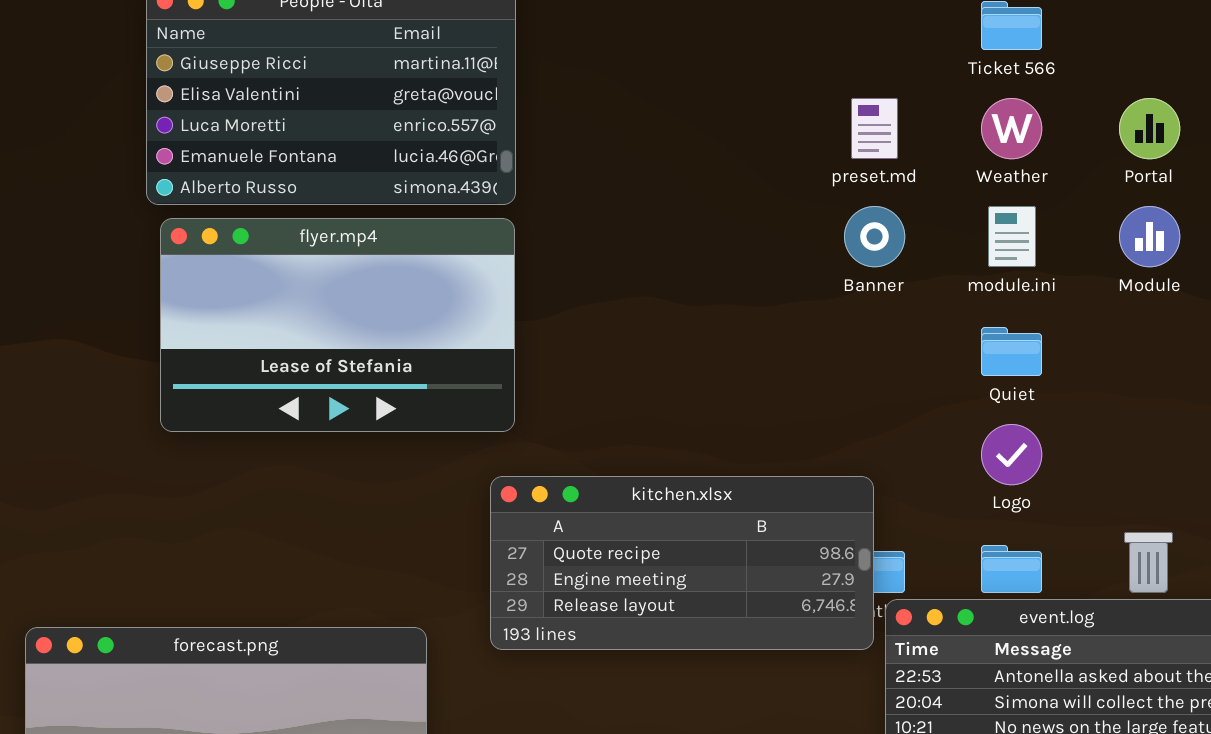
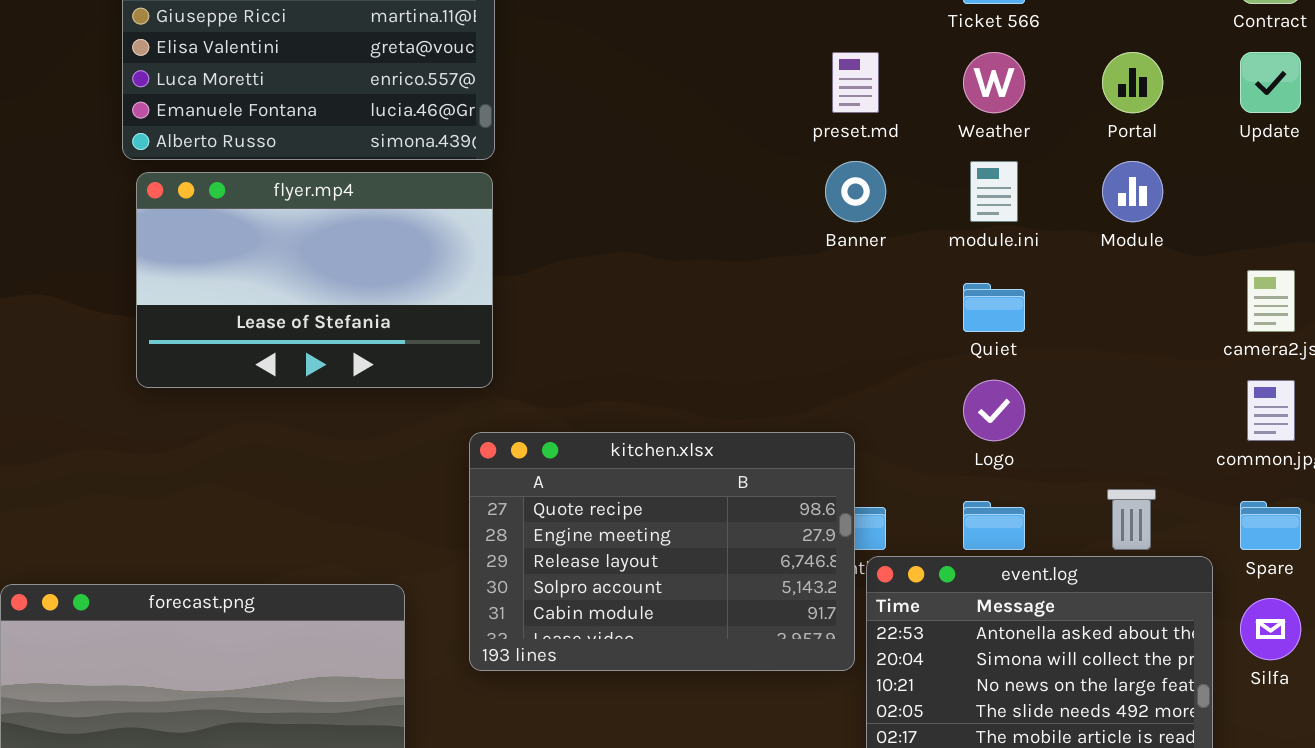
kitchen.xlsx: [490,476,874,650] -> [469,432,855,671], resized

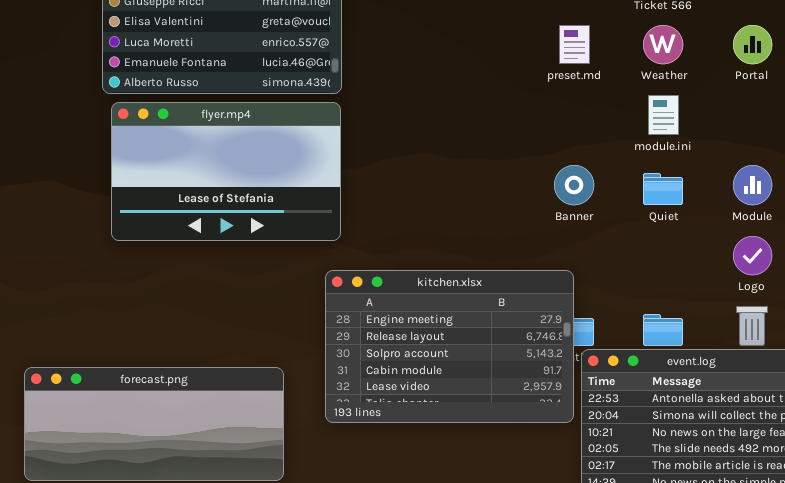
Banner: [825,161,886,222] -> [554,165,594,205], moved
Module: [1102,161,1163,222] -> [733,165,772,205], moved
Logo: [963,380,1025,441] -> [733,236,772,275], moved
kitchen.xlsx: [469,432,855,671] -> [325,270,574,423], scrolled down 1 row

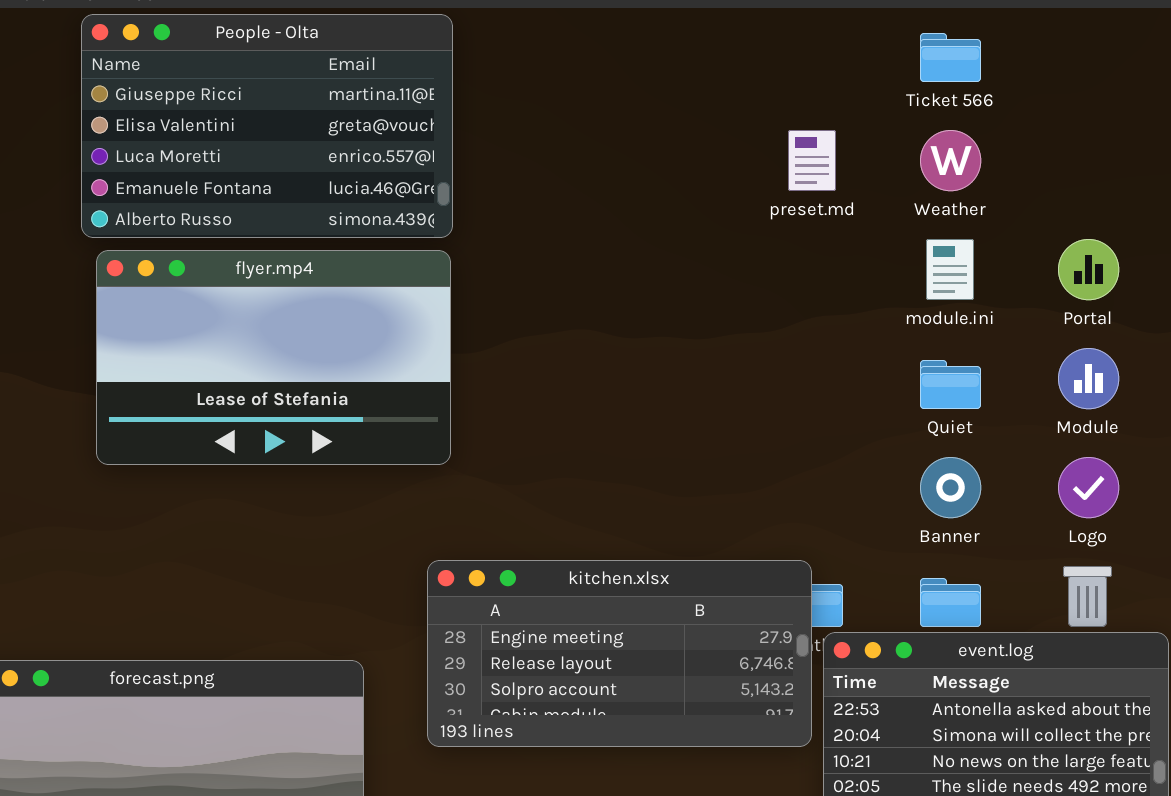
Portal: [733,25,772,64] -> [1058,239,1119,300], moved
Banner: [554,165,594,205] -> [920,457,981,518], moved
kitchen.xlsx: [325,270,574,423] -> [427,560,812,747], resized

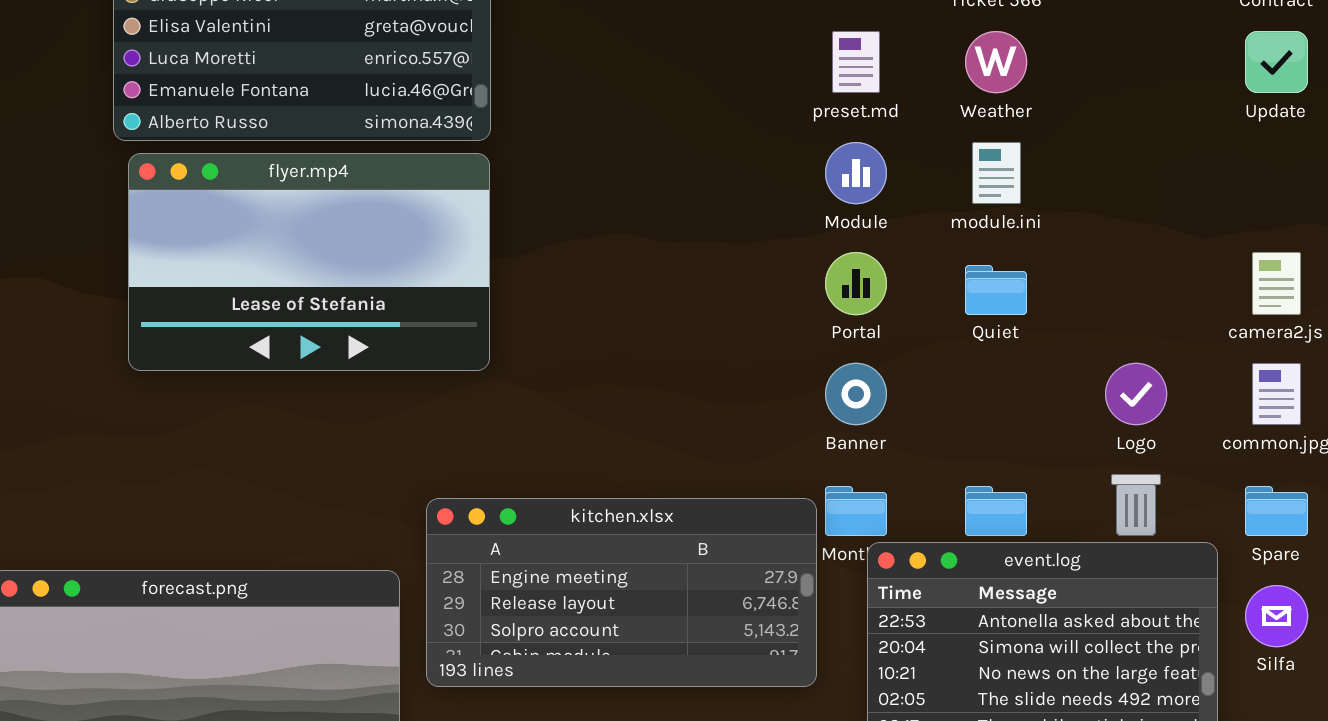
Portal: [1058,239,1119,300] -> [825,252,887,315], moved
Module: [1058,348,1119,409] -> [825,142,887,204], moved
Banner: [920,457,981,518] -> [825,363,887,425], moved
kitchen.xlsx: [427,560,812,747] -> [426,498,817,687], moved

